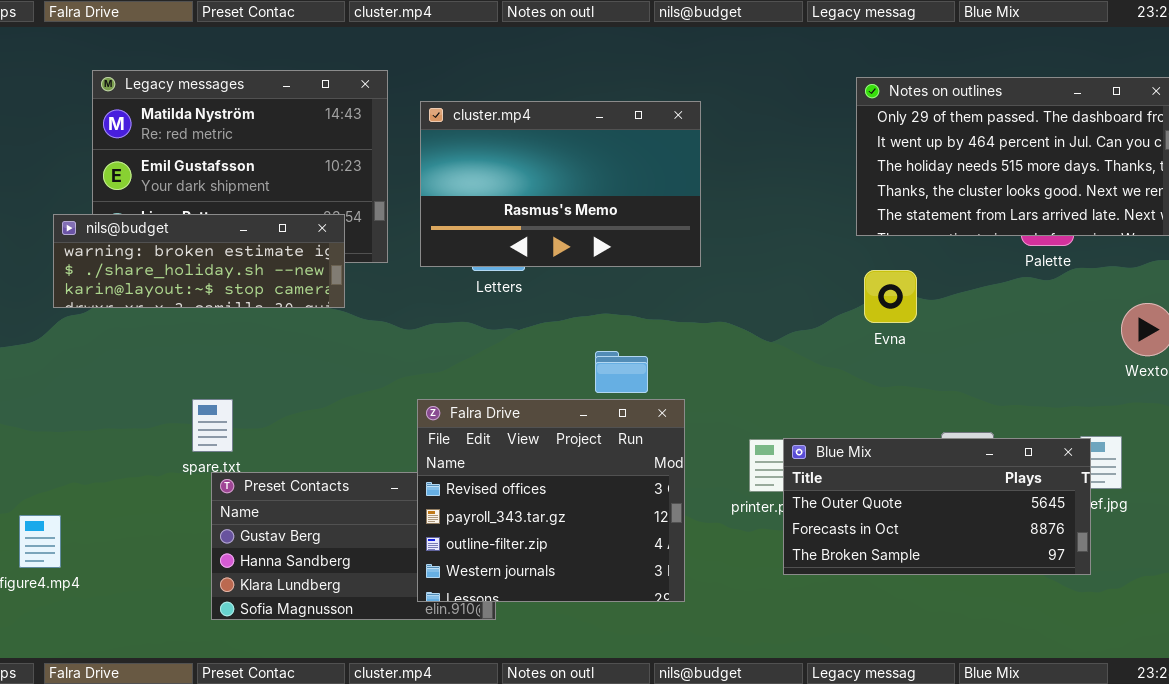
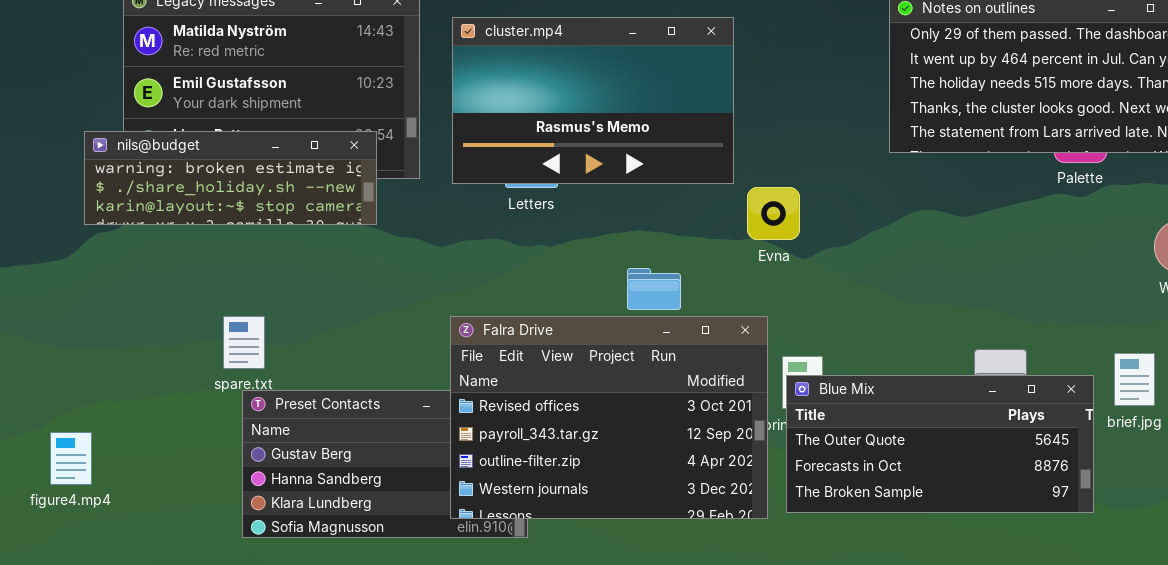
Evna: [864,270,917,323] -> [747,187,800,240], moved
Falra Drive: [417,399,685,602] -> [450,316,768,519], resized
Blue Mix: [783,438,1091,575] -> [786,375,1094,513], moved

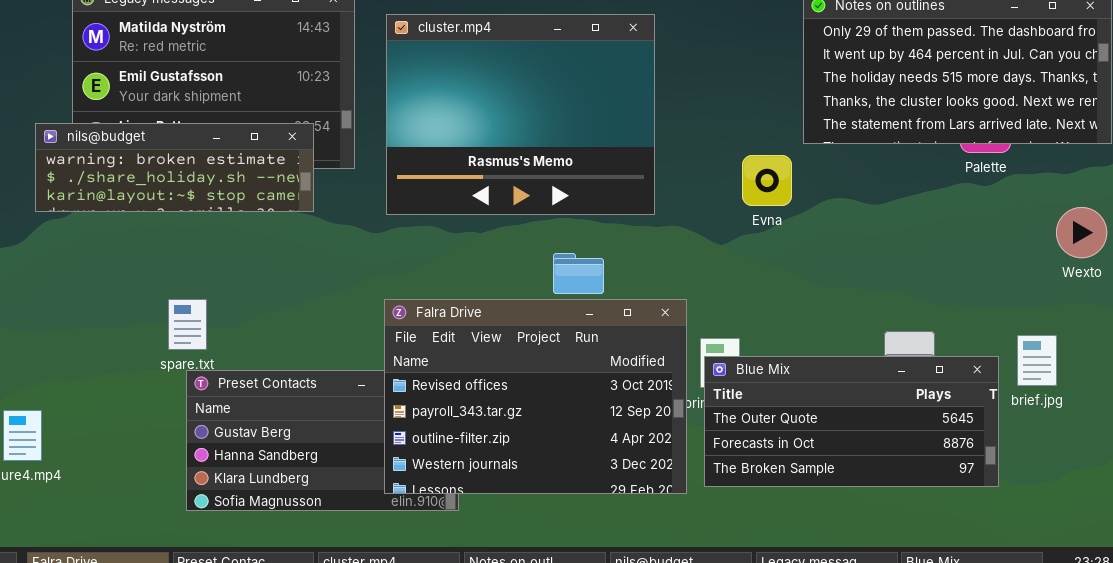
cluster.mp4: [452,17,734,184] -> [386,14,655,215], resized
Evna: [747,187,800,240] -> [742,155,792,206], moved

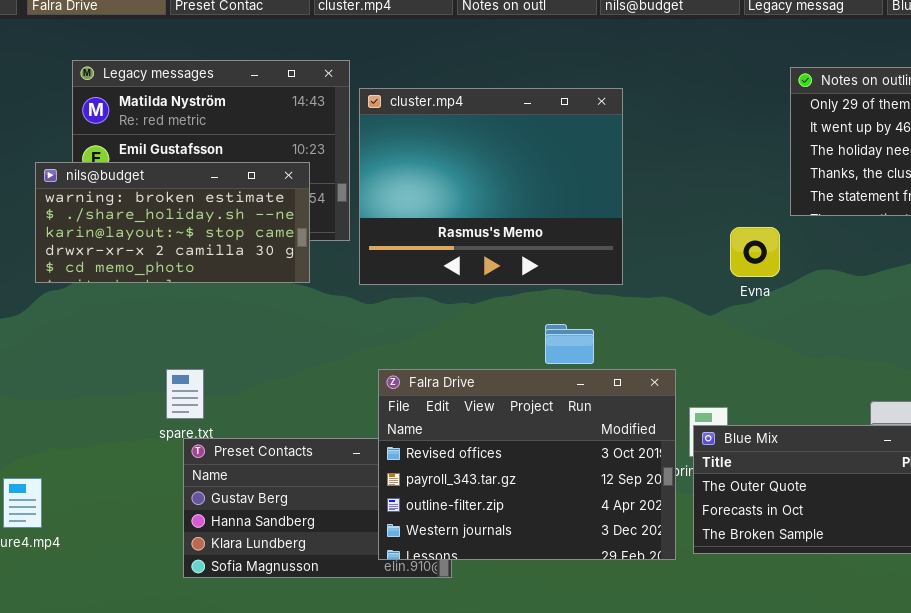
cluster.mp4: [386,14,655,215] -> [359,88,623,285], moved
nils@budget: [35,123,314,212] -> [35,162,310,283], resized

